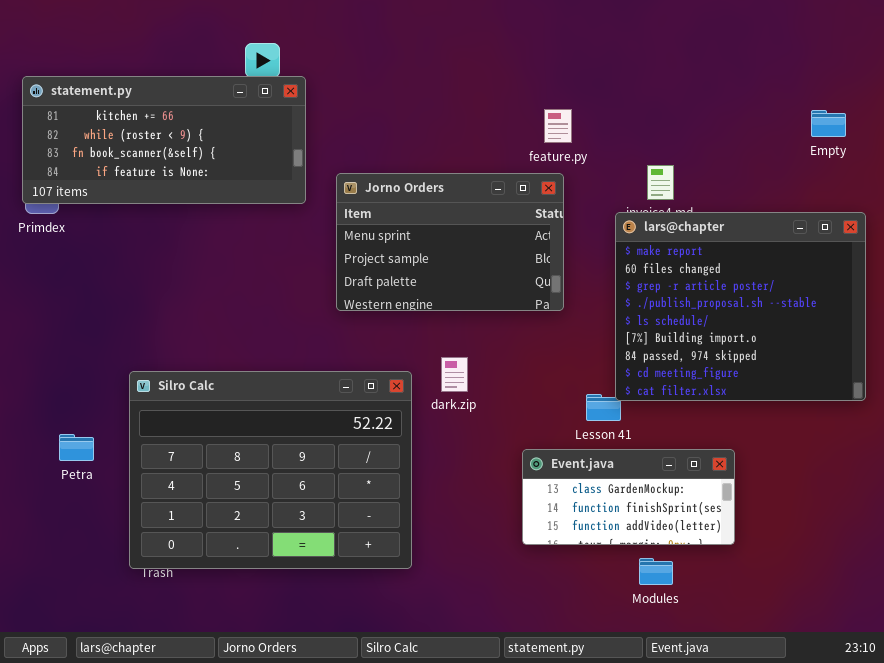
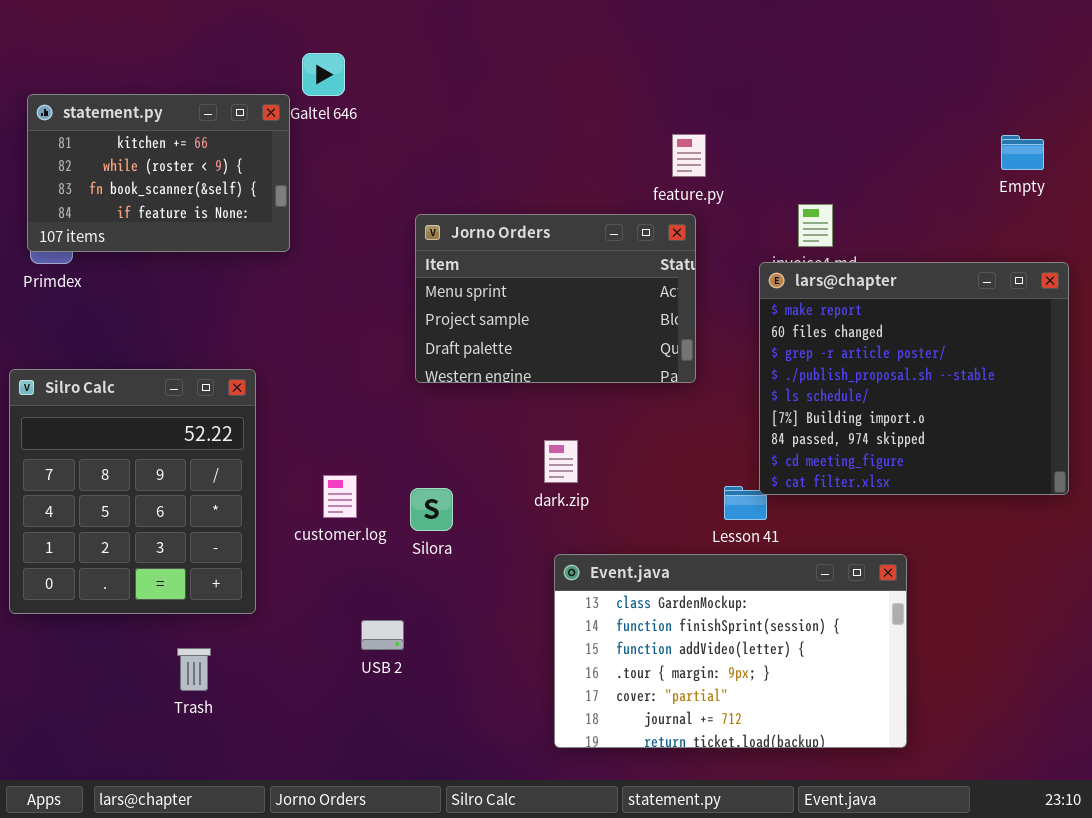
statement.py: [22,76,306,204] -> [27,94,290,252], resized
Silro Calc: [129,371,412,569] -> [9,369,256,614], moved, resized
Event.java: [522,449,735,545] -> [554,554,907,748], resized

